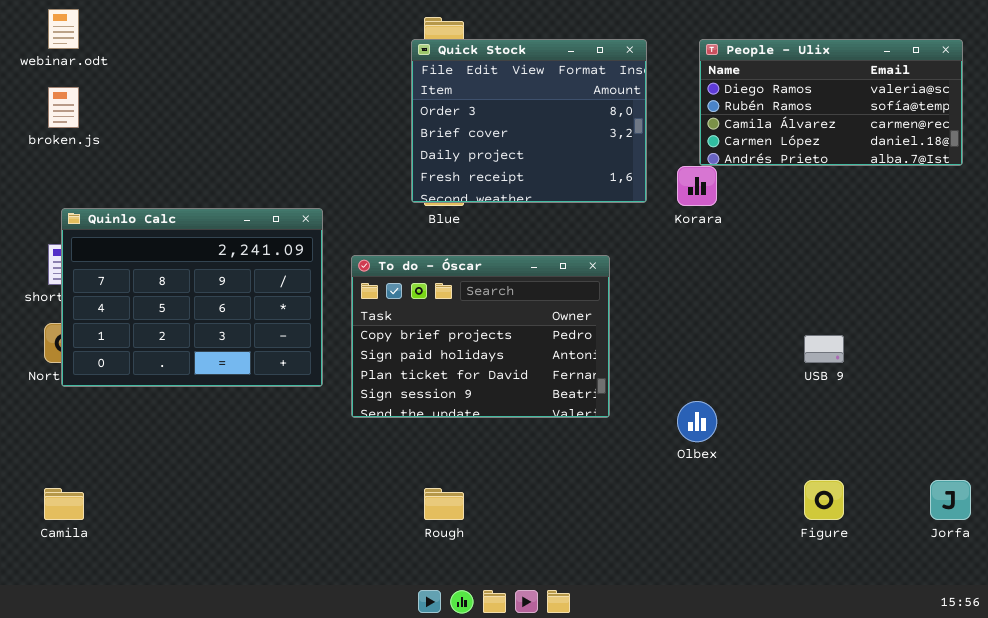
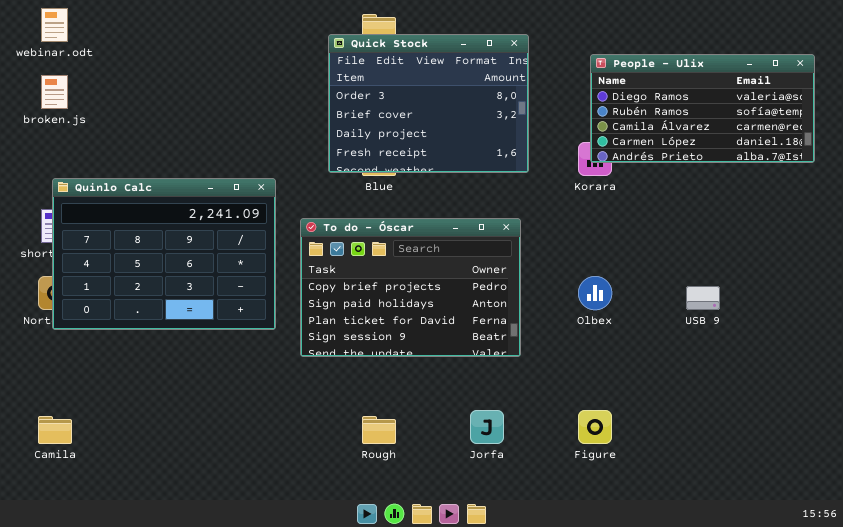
Quick Stock: [411,39,647,203] -> [328,34,529,173], moved
People - Ulix: [699,39,963,166] -> [590,54,815,163], moved
Olbex: [677,401,717,442] -> [578,276,612,310], moved
Figure: [804,480,844,520] -> [578,410,612,444], moved
Jorfa: [930,480,971,520] -> [470,410,504,444], moved

